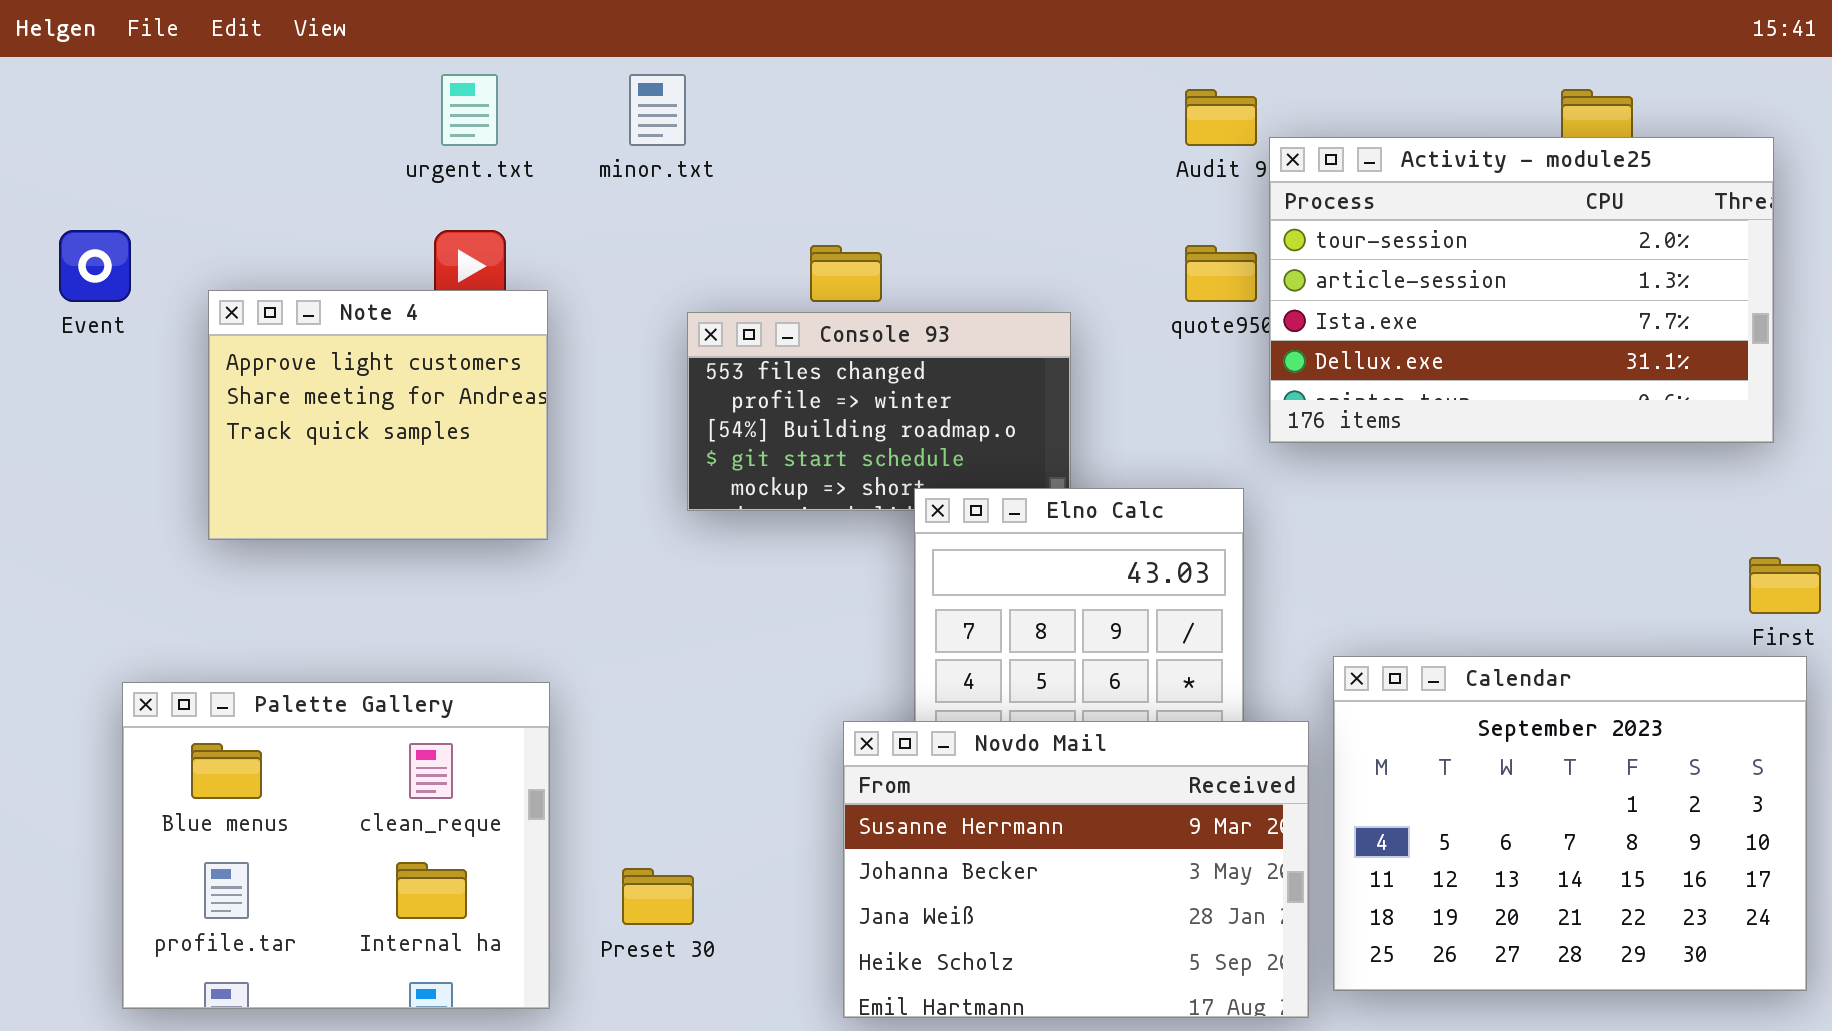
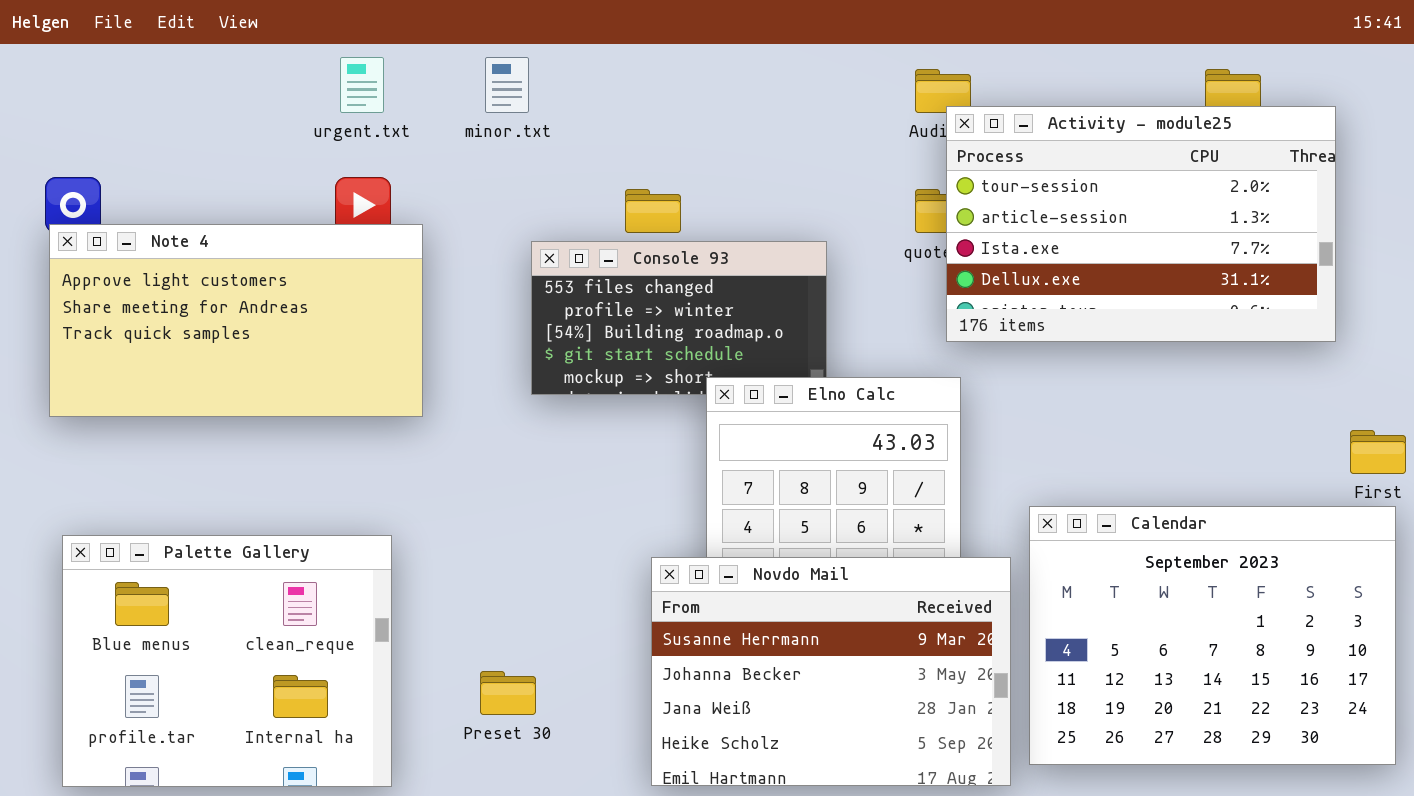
Activity - module25: [1269,137,1774,443] -> [946,106,1336,342], moved
Note 4: [208,290,548,540] -> [49,224,423,417], resized
Palette Gallery: [122,682,550,1009] -> [62,535,392,787], moved

